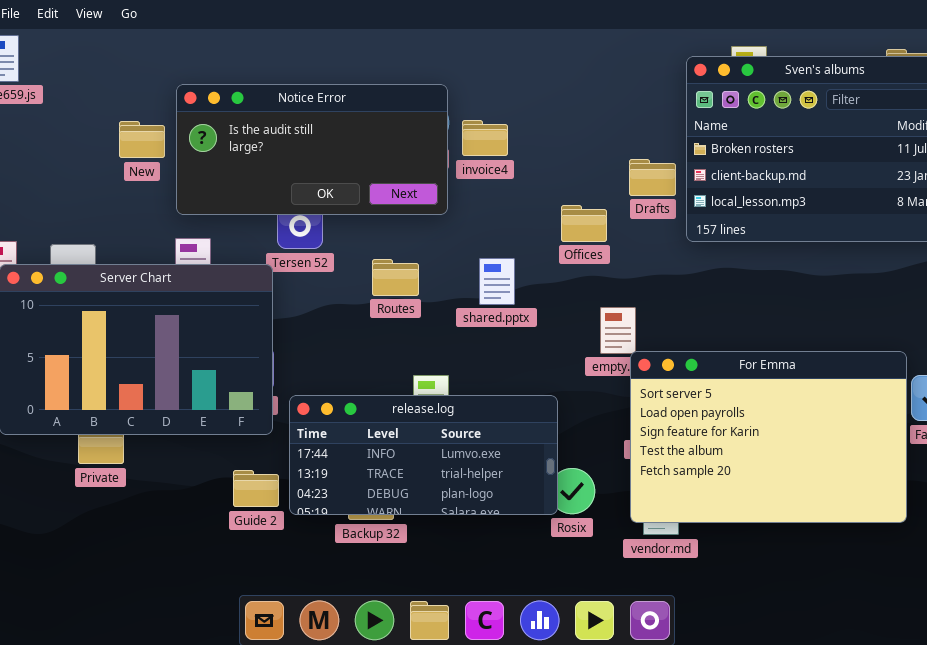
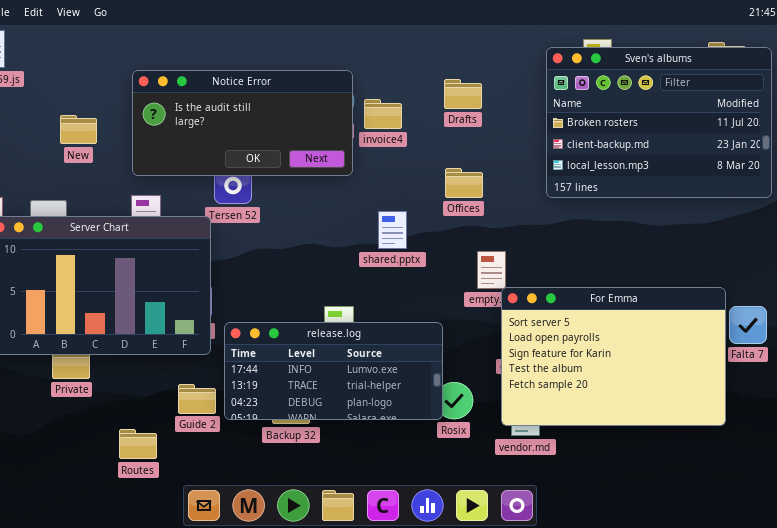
New: [119,121,165,158] -> [60,115,97,144], moved
Drafts: [629,159,676,196] -> [444,79,482,109], moved
Routes: [372,259,419,296] -> [119,429,157,459], moved

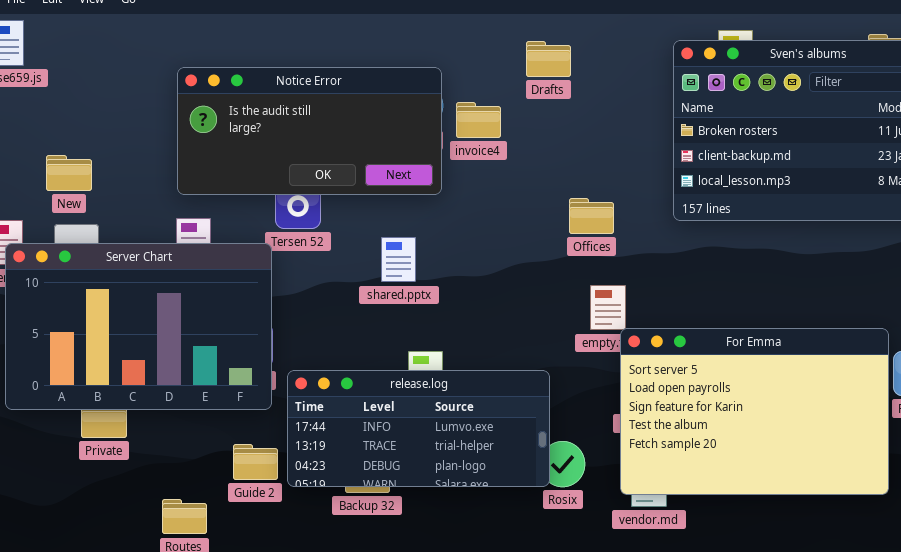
Drafts: [444,79,482,109] -> [526,41,571,77], moved
New: [60,115,97,144] -> [46,155,92,191], moved
Offices: [445,168,483,198] -> [569,198,614,234], moved
shared.pptx: [378,211,407,249] -> [381,237,416,282], moved

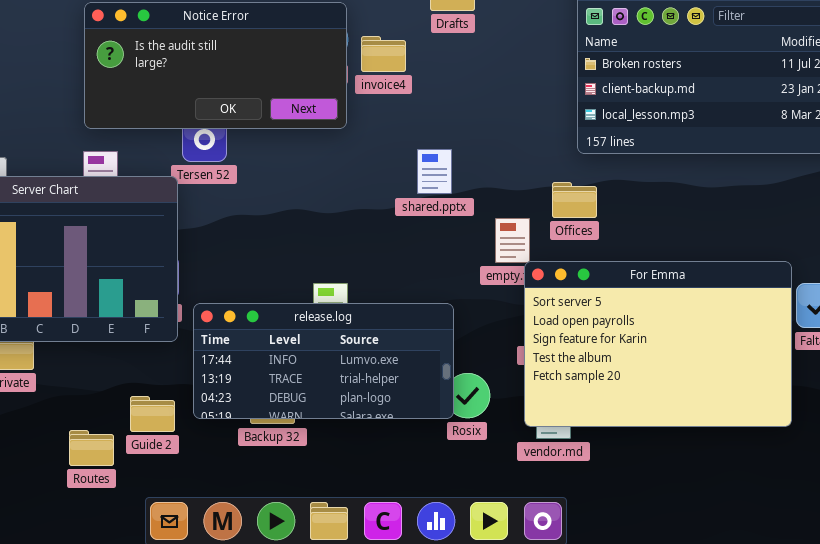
Offices: [569,198,614,234] -> [552,182,597,218], moved
shared.pptx: [381,237,416,282] -> [417,149,452,194], moved
Guide 2: [233,444,278,480] -> [130,396,175,432], moved

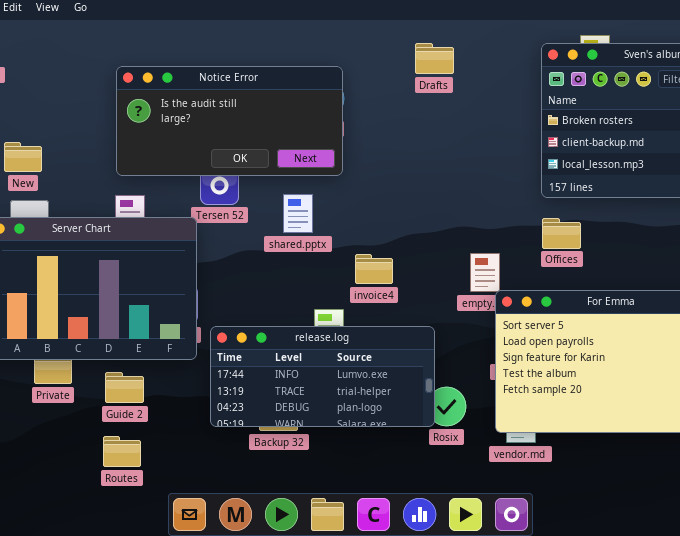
invoice4: [361,36,406,72] -> [355,254,393,284], moved
shared.pptx: [417,149,452,194] -> [283,194,313,233], moved
Offices: [552,182,597,218] -> [542,218,581,249], moved
Guide 2: [130,396,175,432] -> [105,372,144,403], moved

